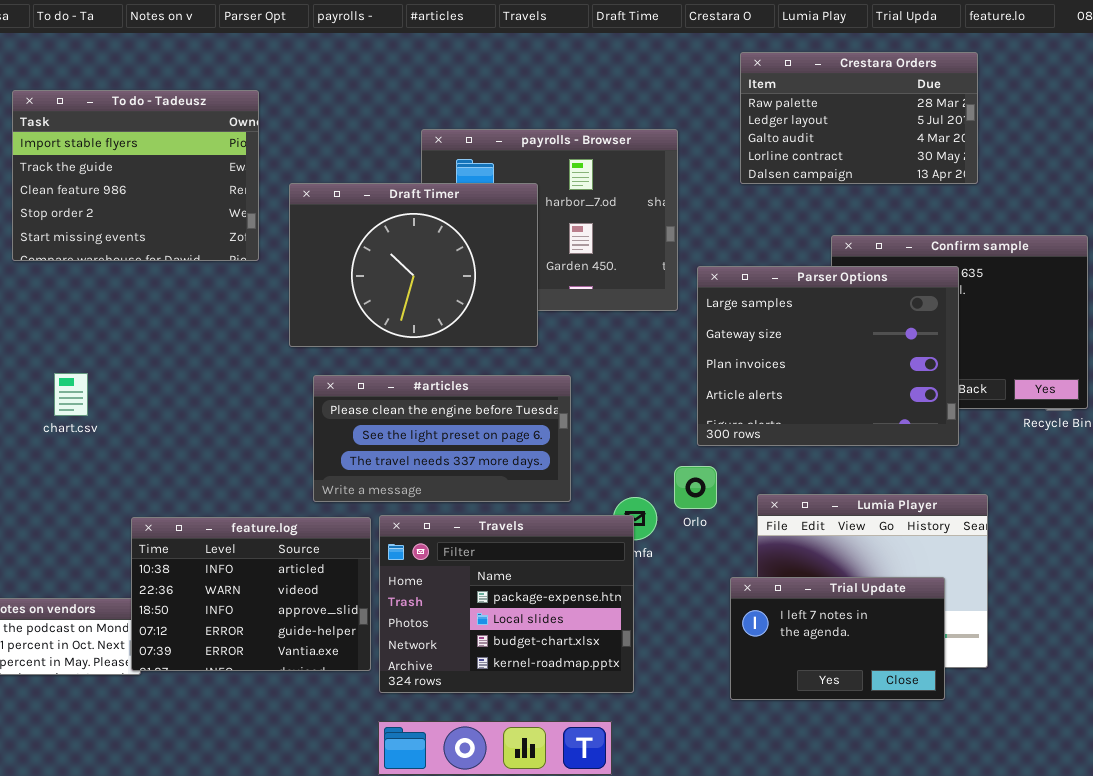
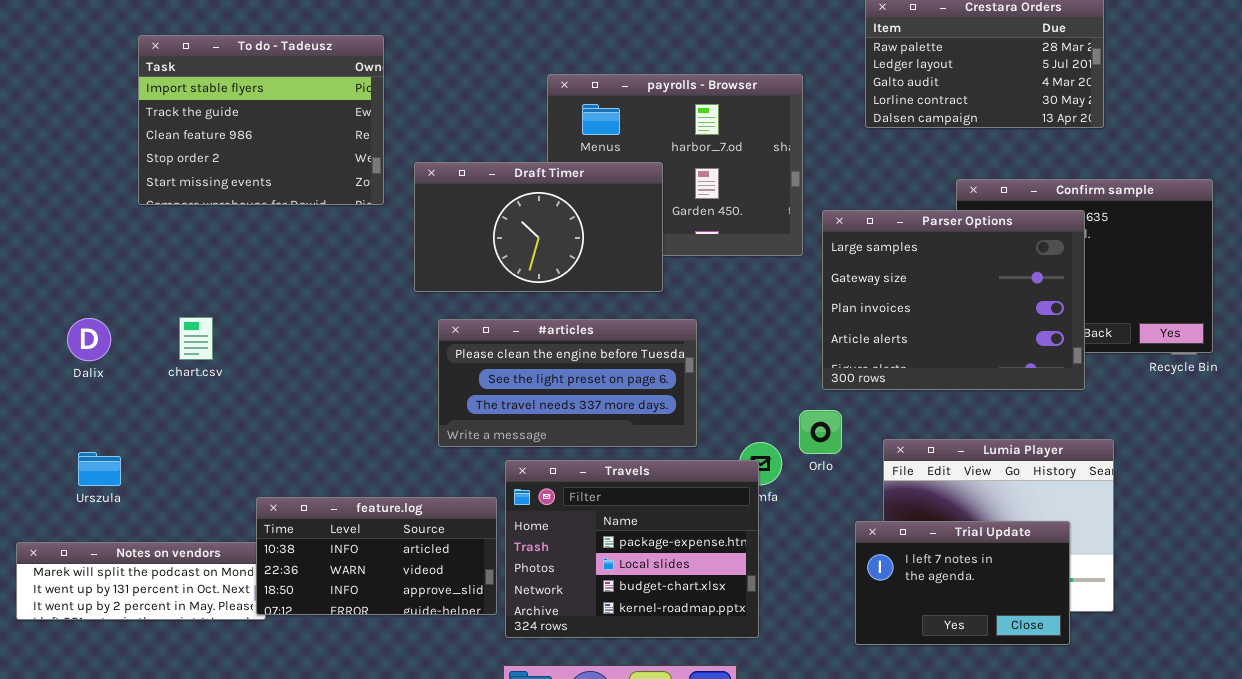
Draft Timer: [289,183,538,347] -> [414,162,663,292], resized
feature.log: [131,517,371,671] -> [256,497,497,615], resized

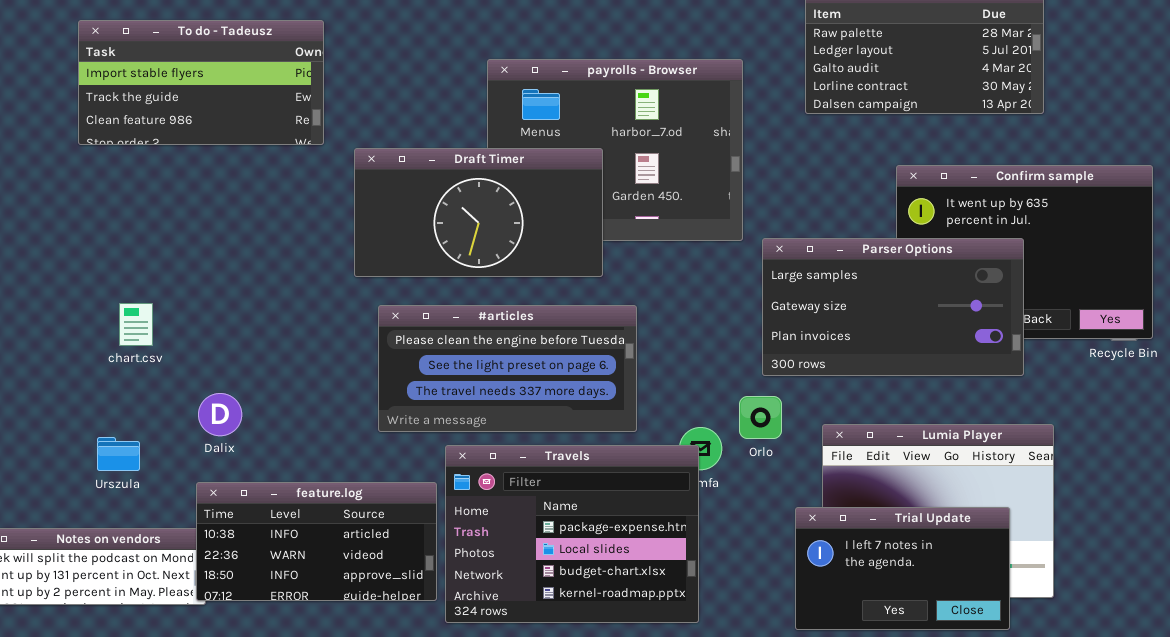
To do - Tadeusz: [138,35,384,205] -> [78,20,324,145], resized
Parser Options: [822,210,1085,390] -> [762,238,1024,376], resized
Dalix: [67,318,111,361] -> [198,393,242,436], moved
Urszula: [78,452,121,486] -> [97,437,140,471], moved

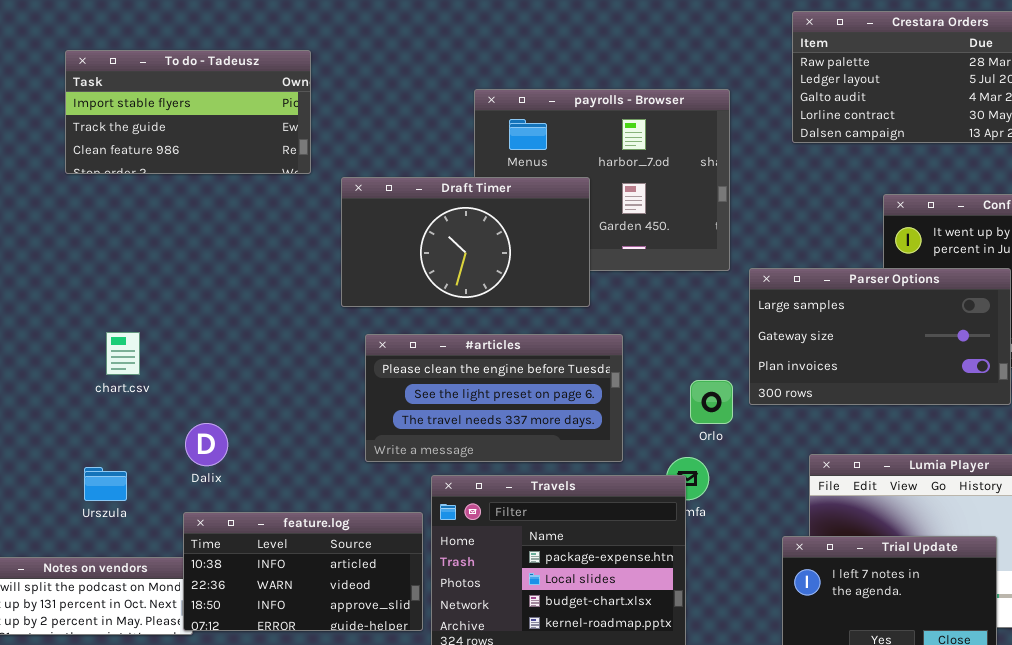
Orlo: [739,396,782,439] -> [690,380,733,424], moved

